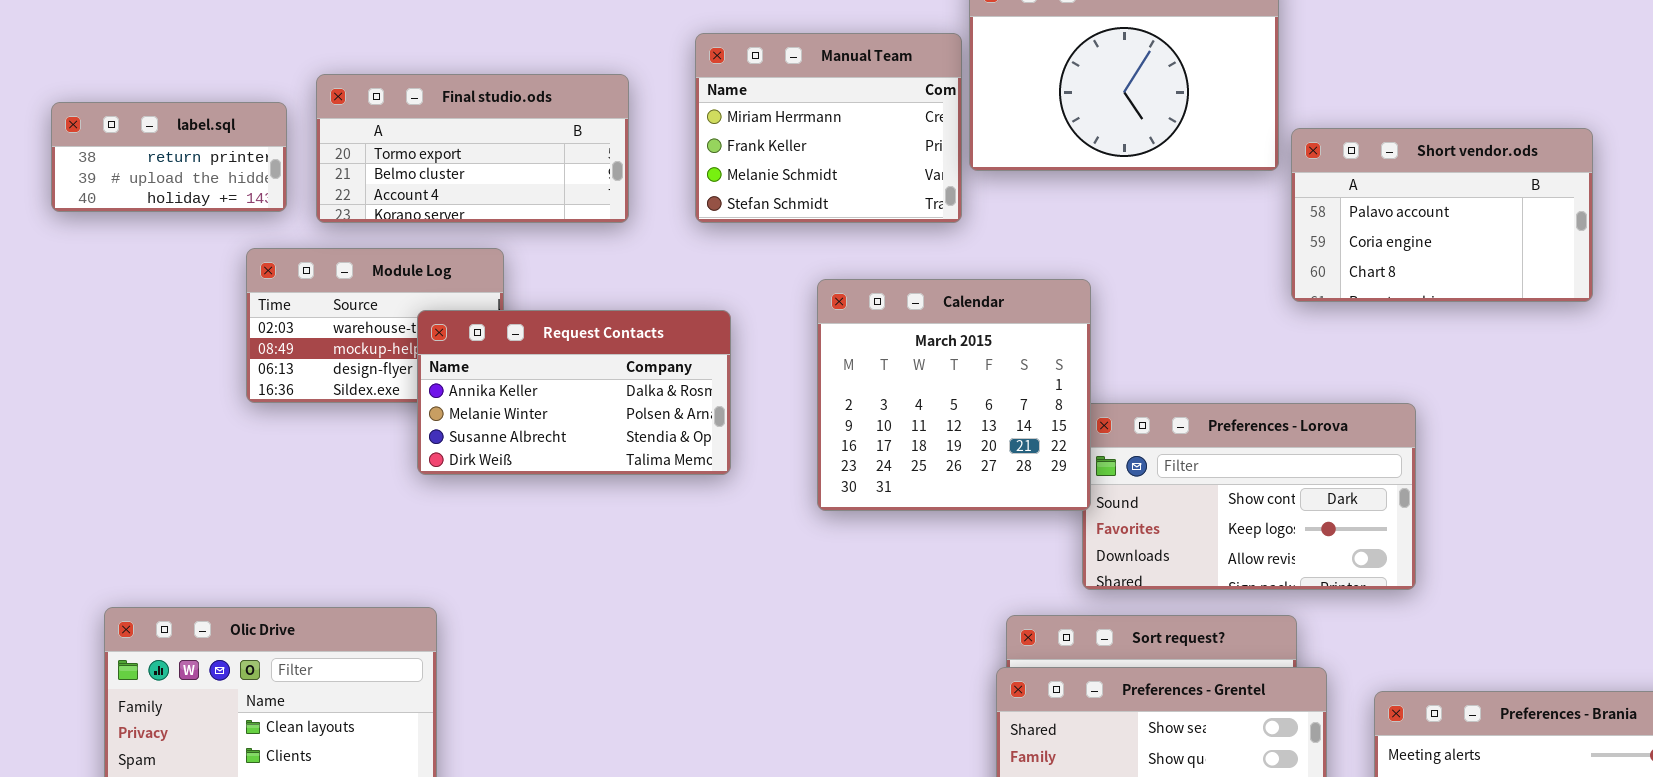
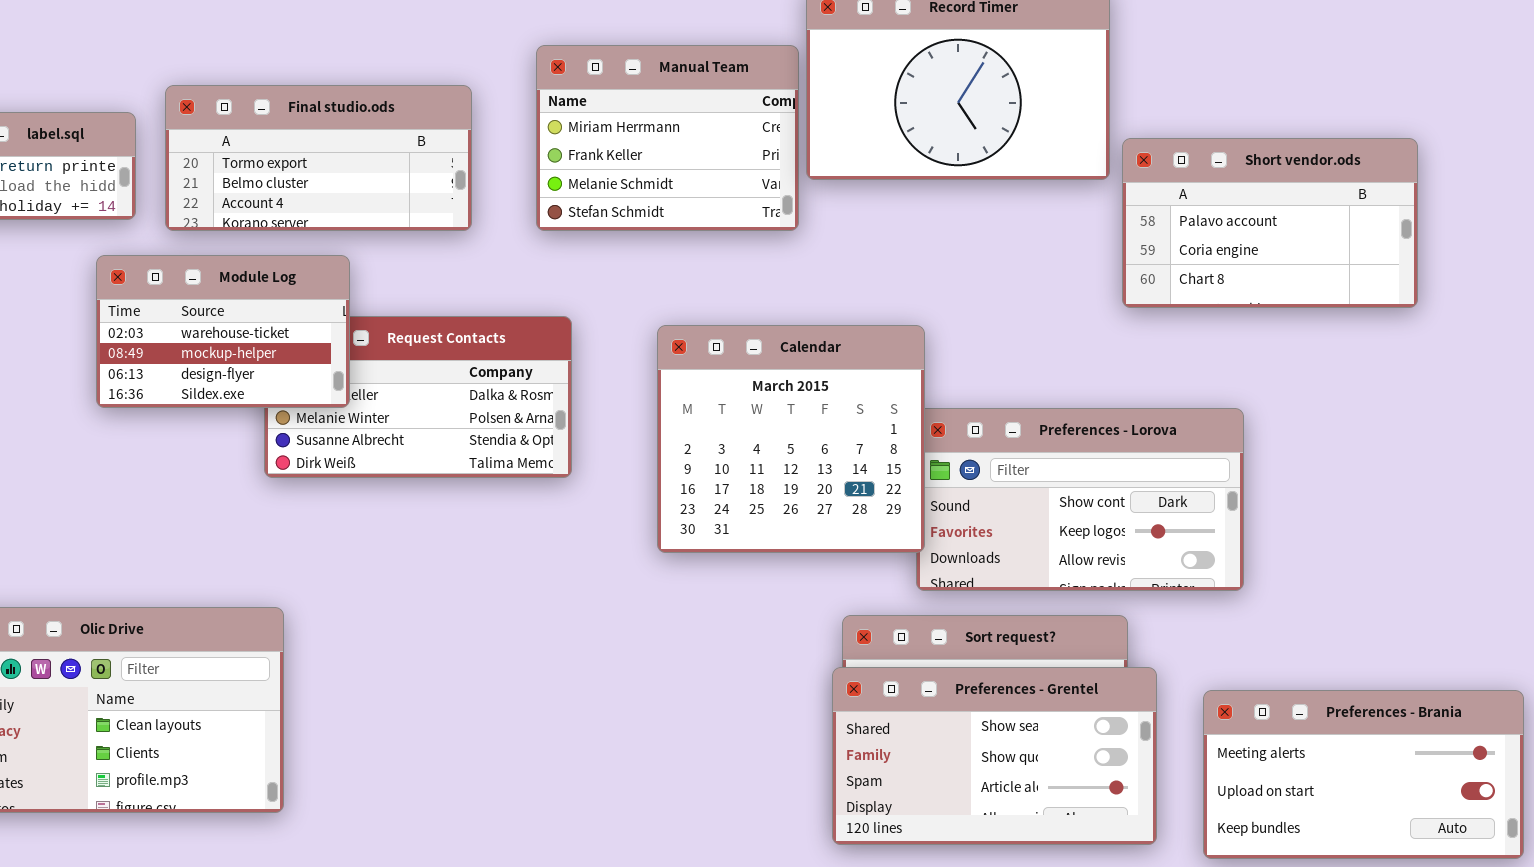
Module Log: [246,248,504,403] -> [96,255,350,408], raised
Calendar: [817,279,1091,511] -> [657,325,925,553], moved

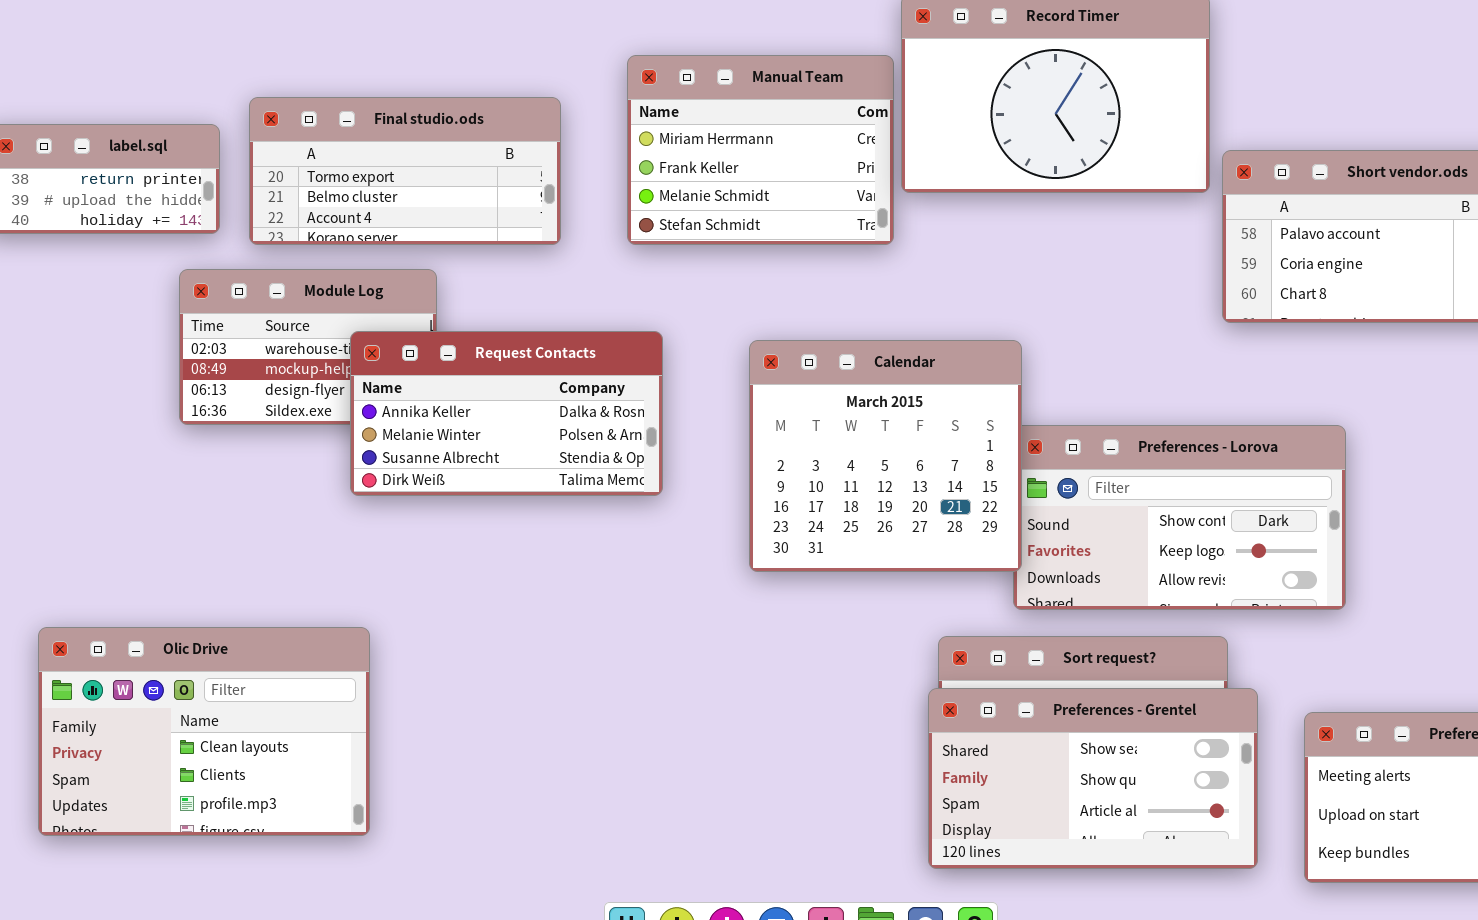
Request Contacts: [264,316,572,478] -> [350,331,663,496], raised

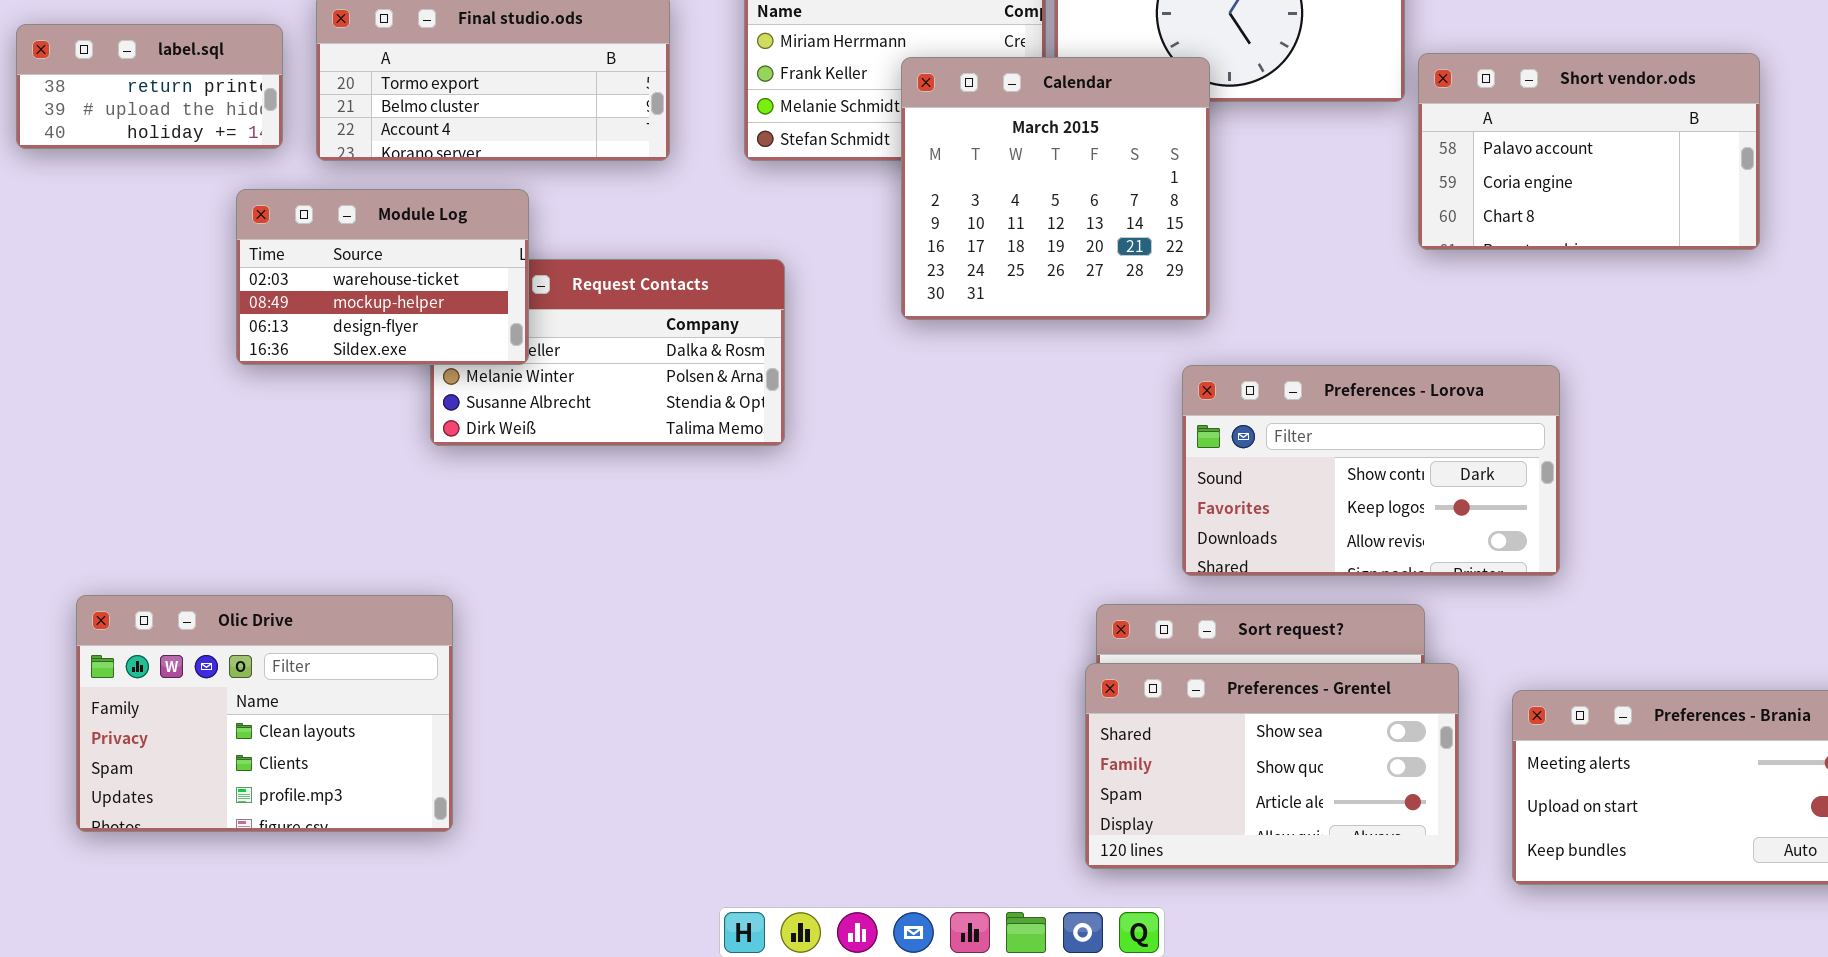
Module Log: [179,269,437,425] -> [236,189,529,365], raised
Calendar: [749,340,1022,572] -> [901,57,1210,320], moved

